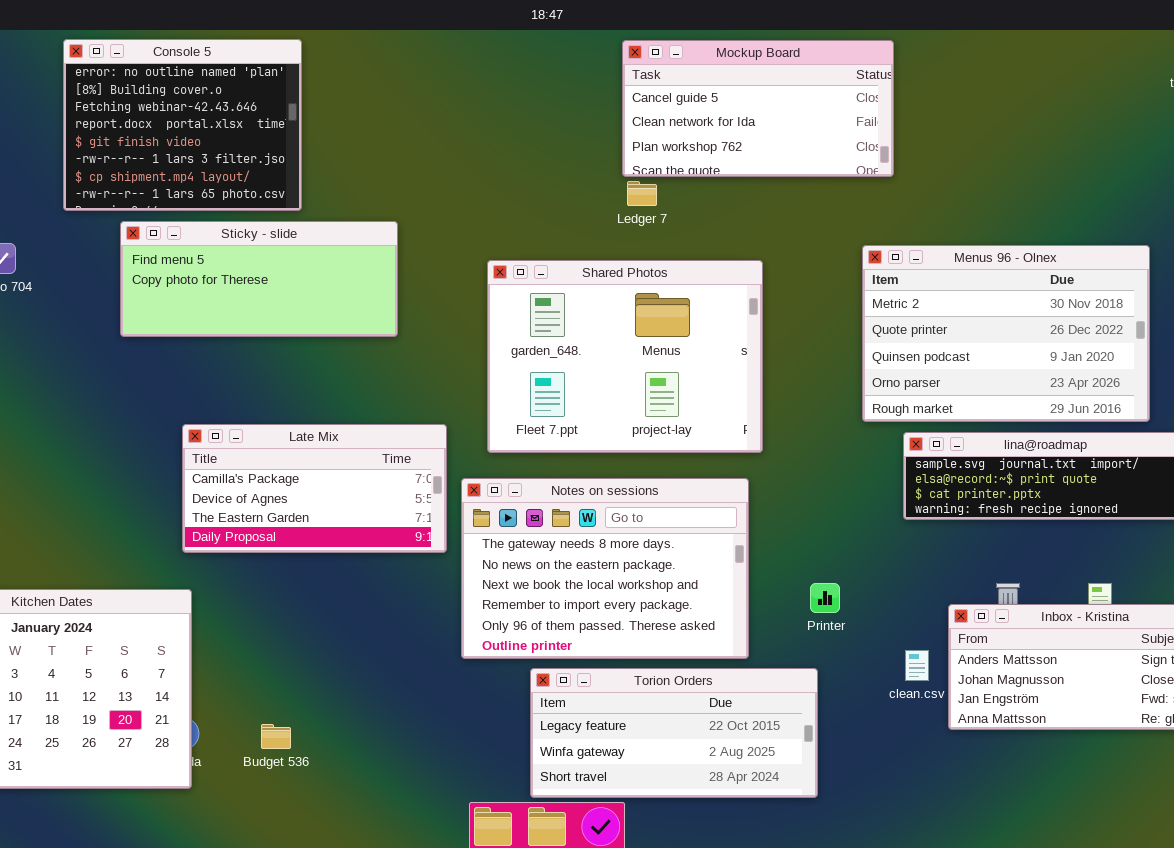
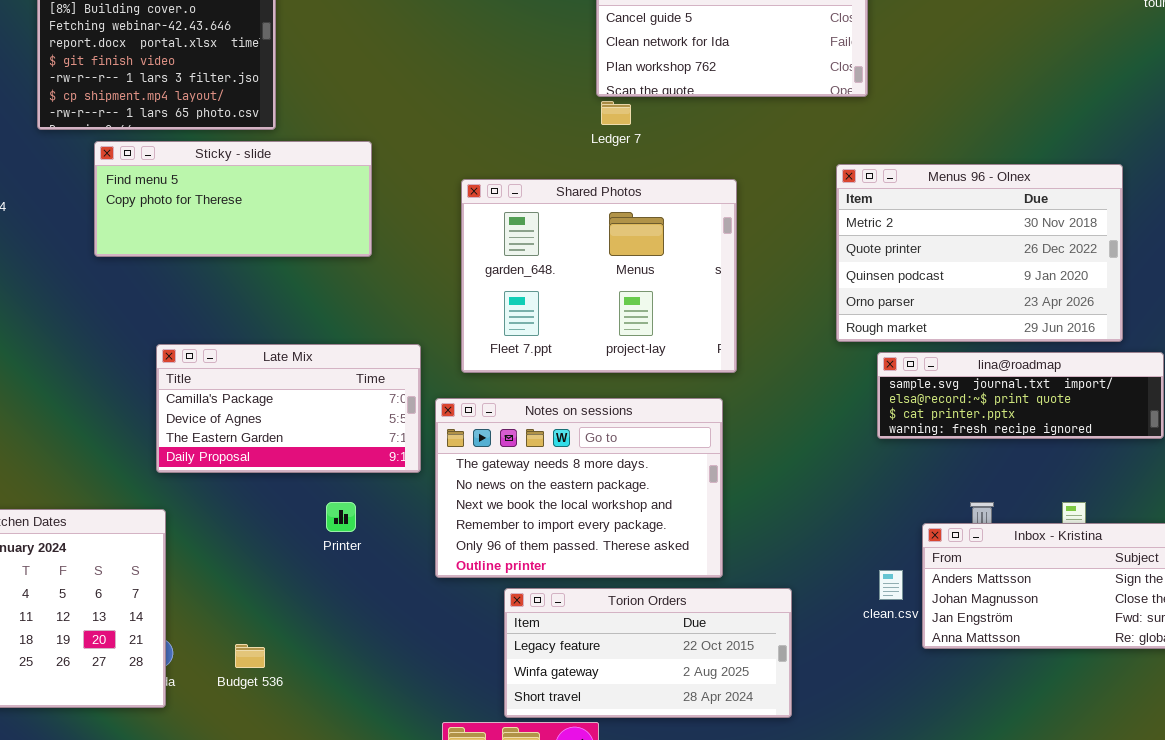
Printer: [810,583,840,613] -> [326,502,356,532], moved

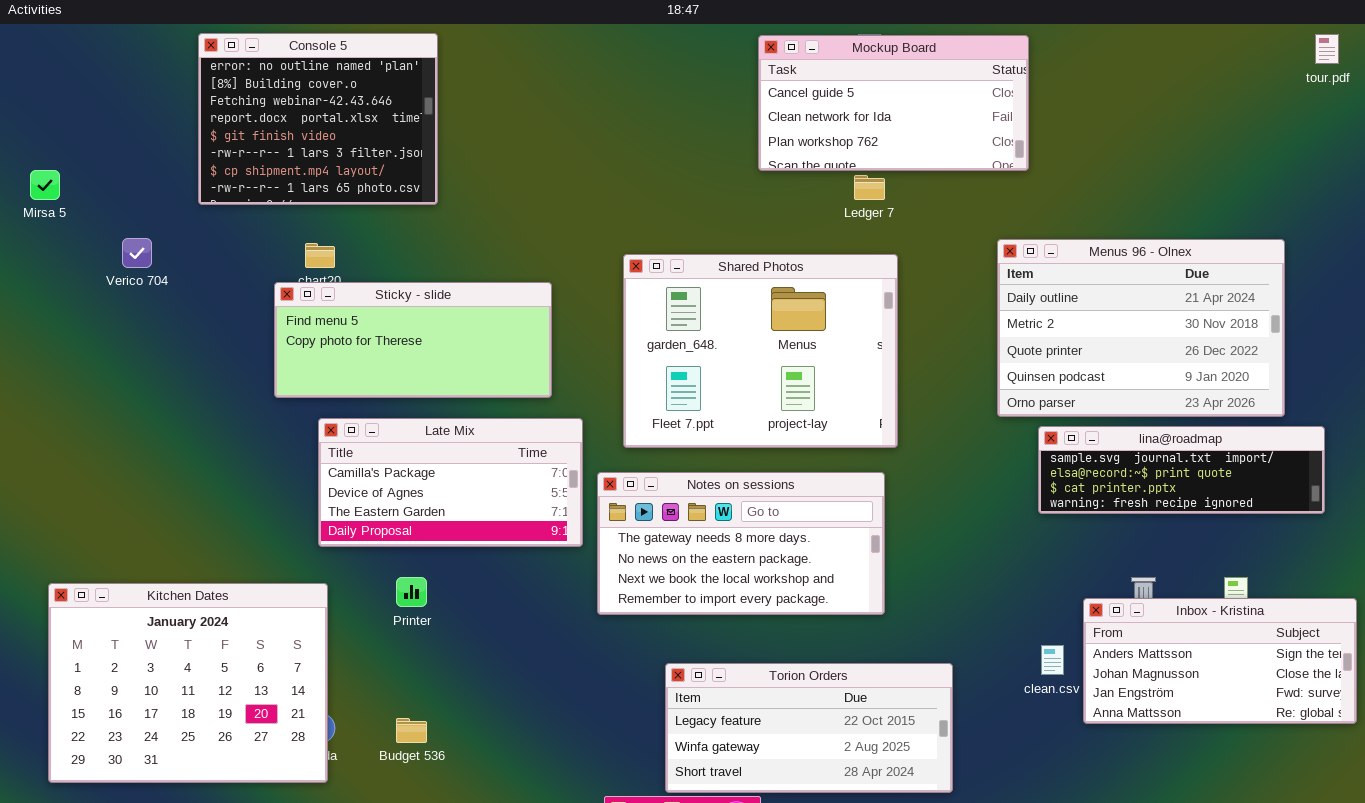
Ledger 7: [601,101,631,125] -> [854,175,885,200], moved
Sticky - slide: [94,141,372,257] -> [274,282,552,398], moved
Menus 96 - Olnex: [836,164,1123,342] -> [997,239,1285,417], scrolled up 1 row
Notes on sessions: [435,398,723,578] -> [597,472,885,615], resized
Printer: [326,502,356,532] -> [396,577,427,607], moved

